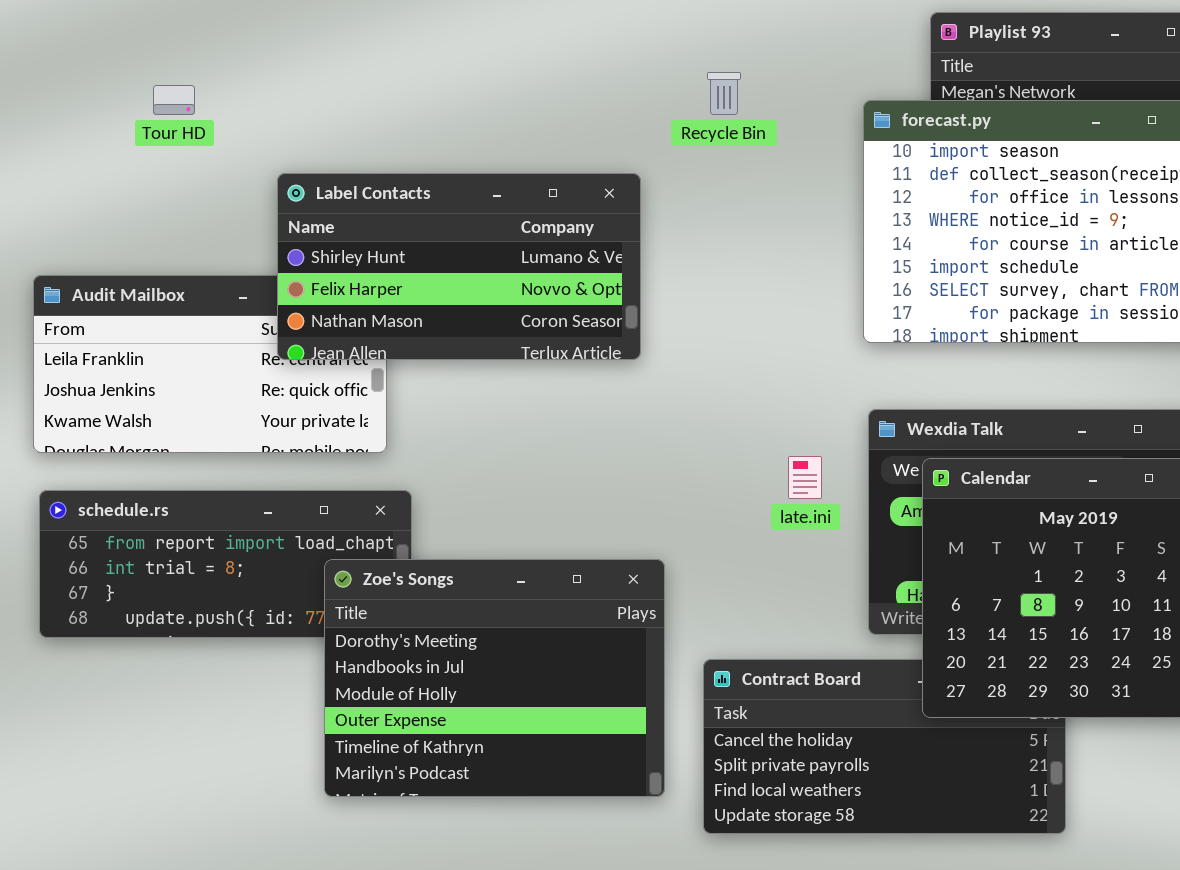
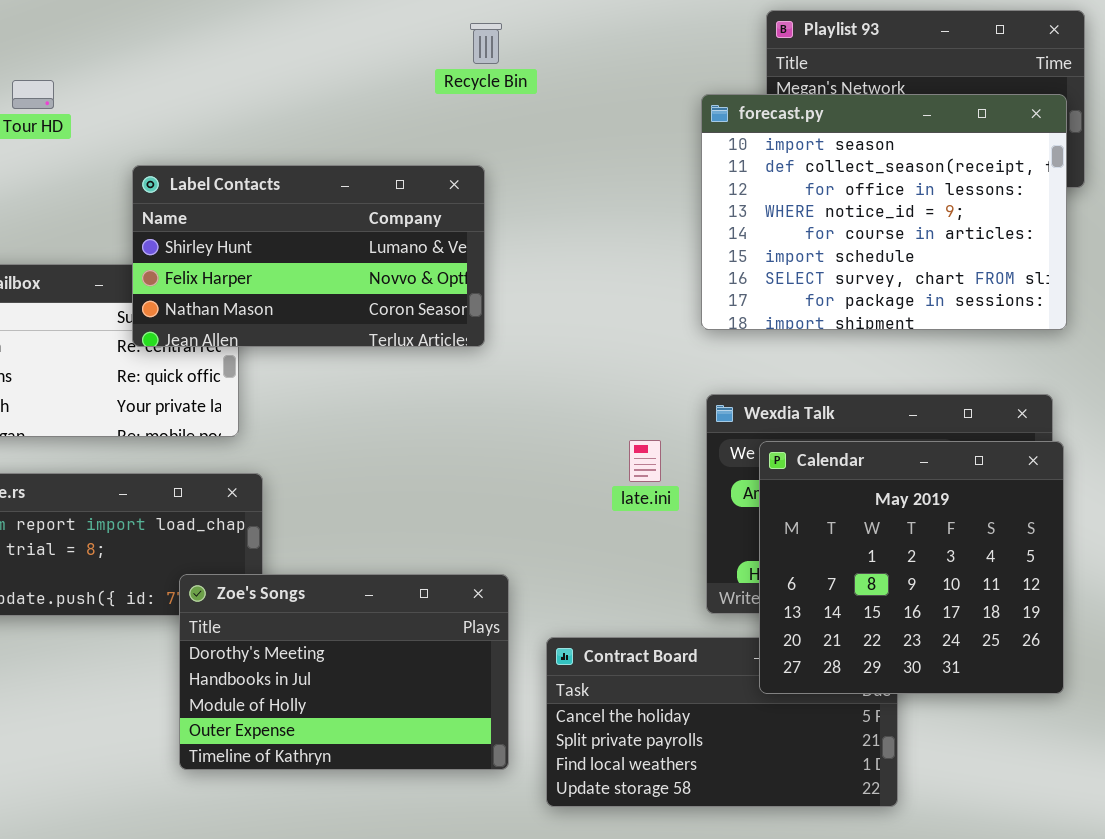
Recycle Bin: [707,72,741,115] -> [470,23,502,64], moved
Zoe's Songs: [324,559,665,797] -> [179,574,509,770], resized

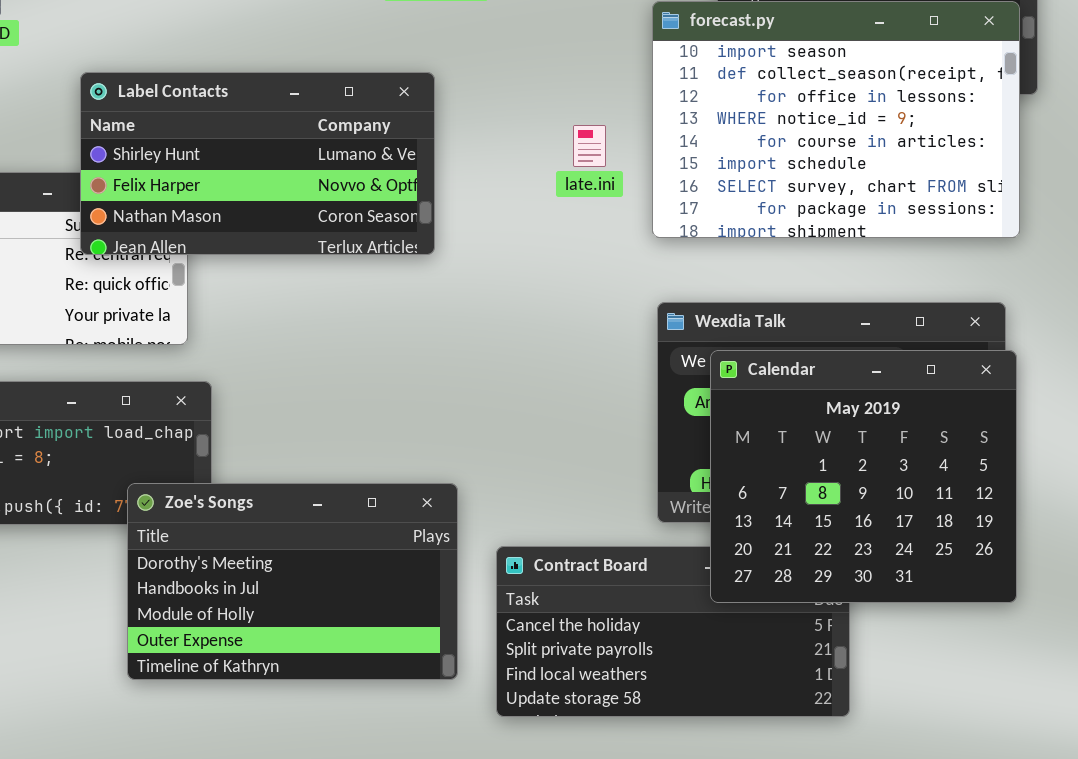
late.ini: [629,440,661,482] -> [573,125,606,167], moved

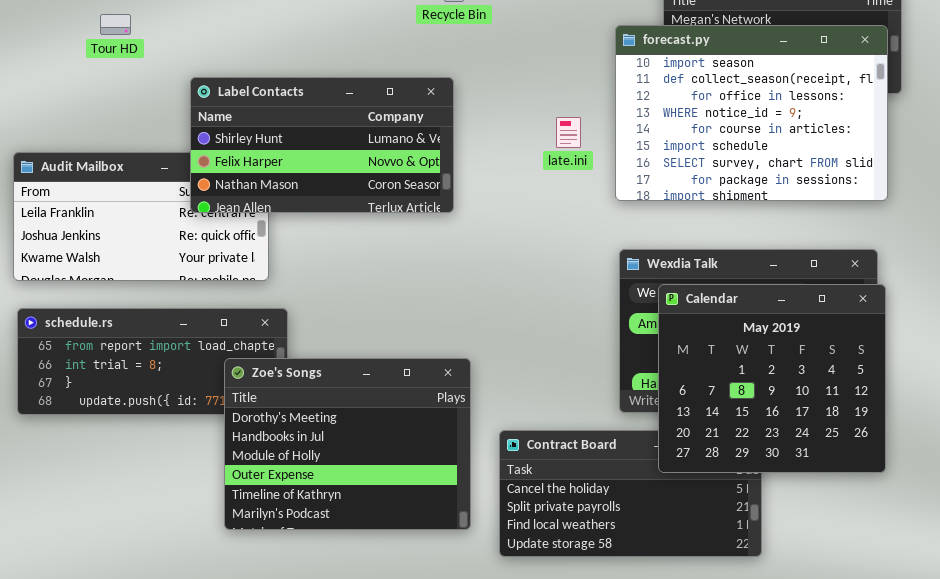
Zoe's Songs: [127,483,458,680] -> [224,358,471,530], resized

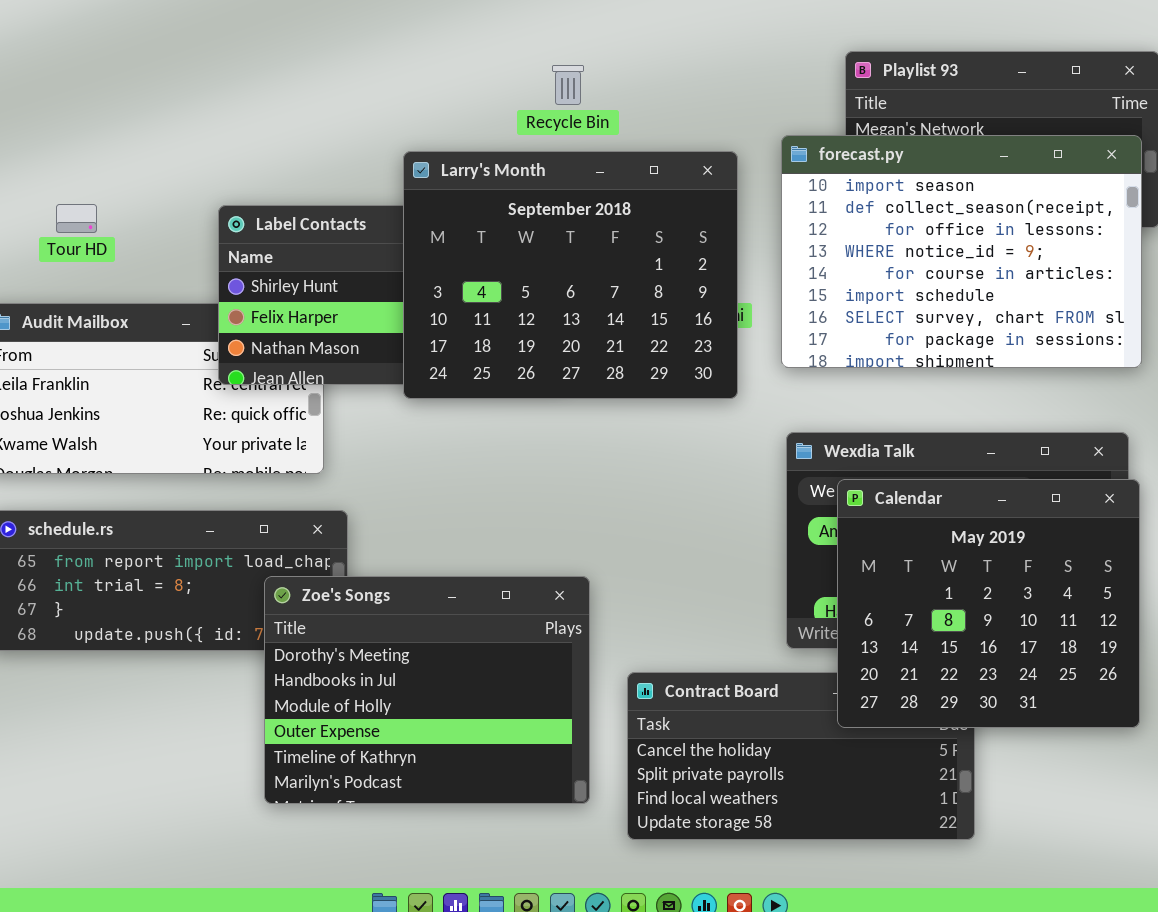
Tour HD: [100,14,131,35] -> [56,204,97,233], moved
Larry's Month: none -> [403,151,738,399], opened

